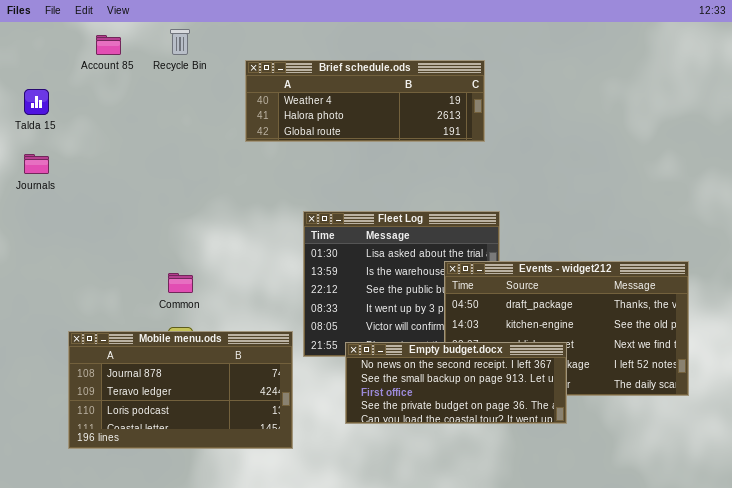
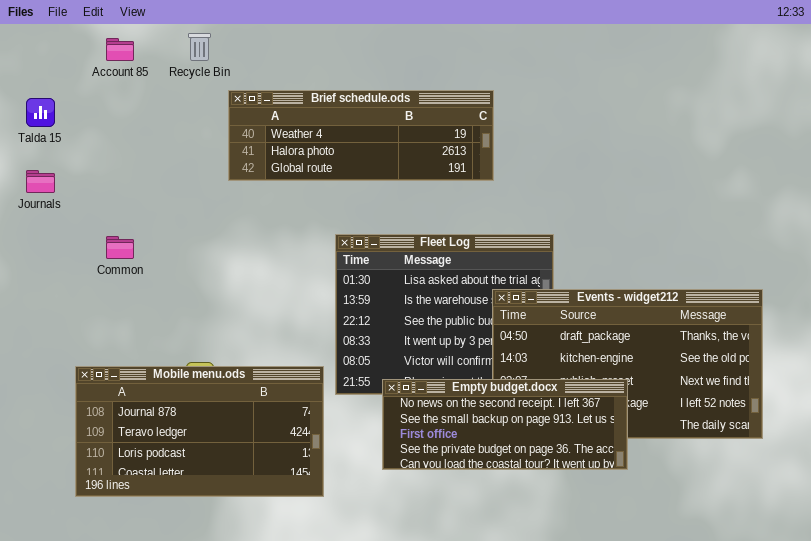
Brief schedule.ods: [245,60,485,142] -> [228,90,494,181], moved
Common: [168,273,193,293] -> [106,236,134,259], moved

